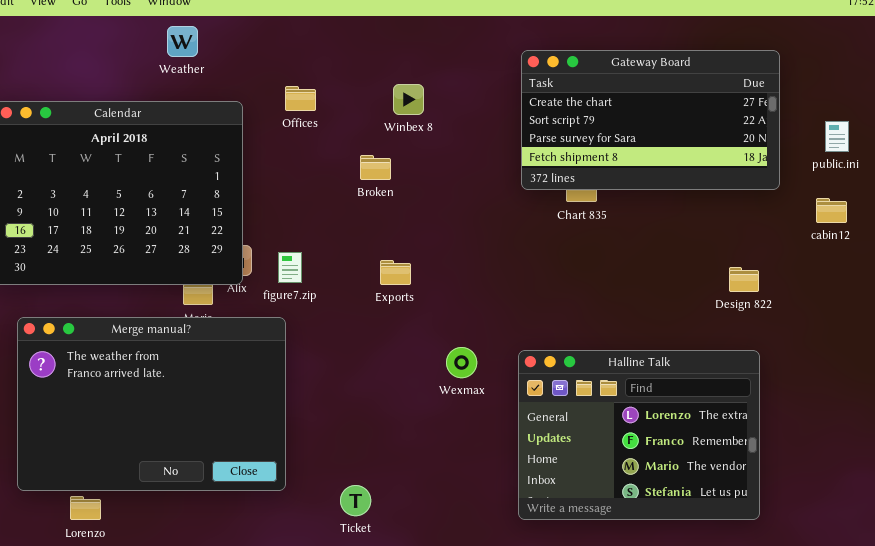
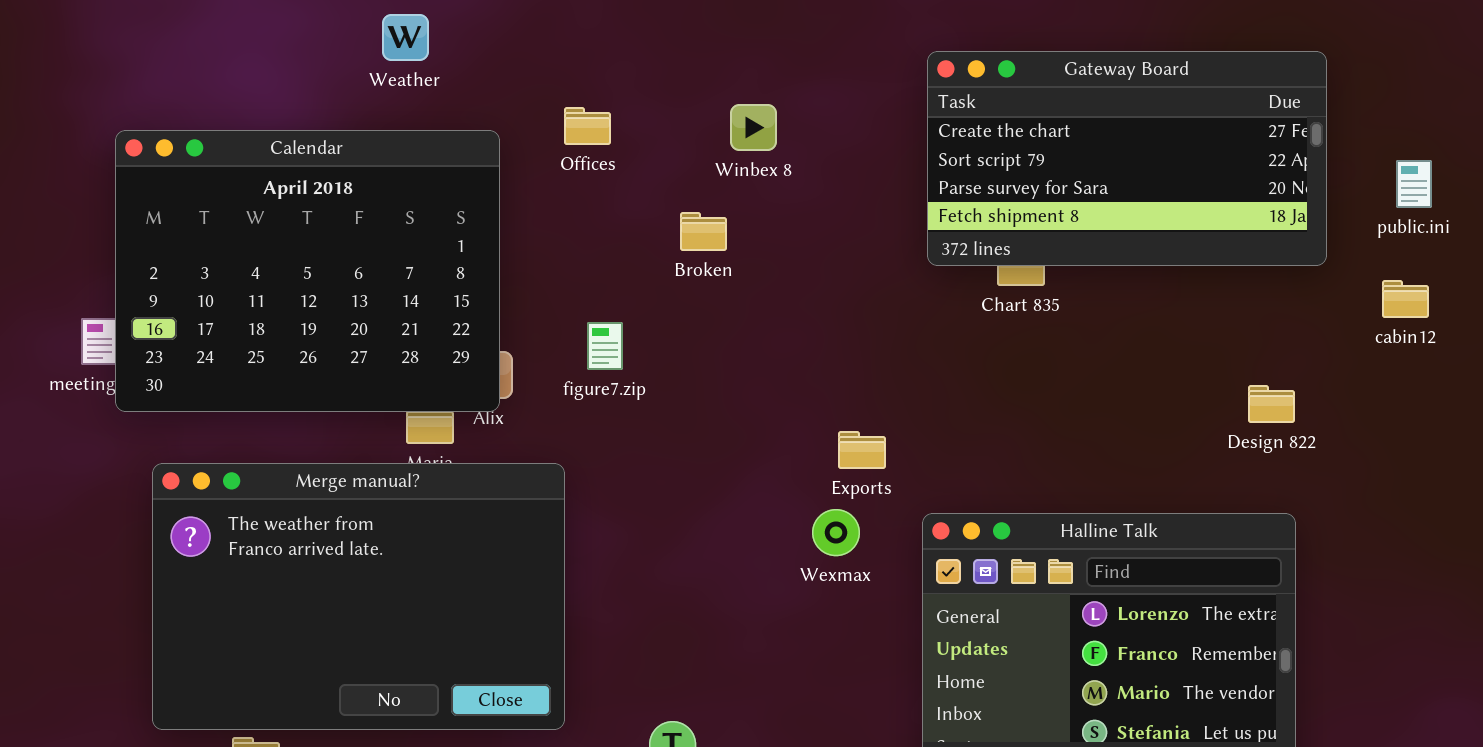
figure7.zip: [278,252,302,283] -> [587,322,623,370], moved
Exports: [380,260,411,285] -> [838,431,886,469], moved

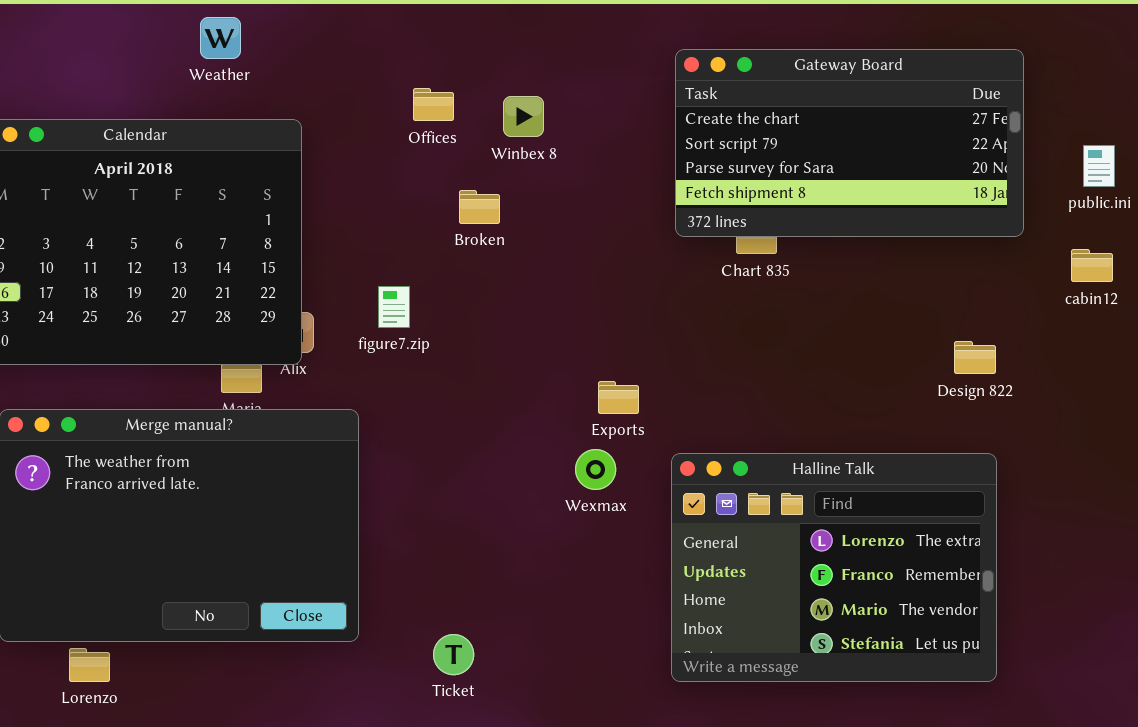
Offices: [564,107,611,145] -> [413,88,454,121], moved

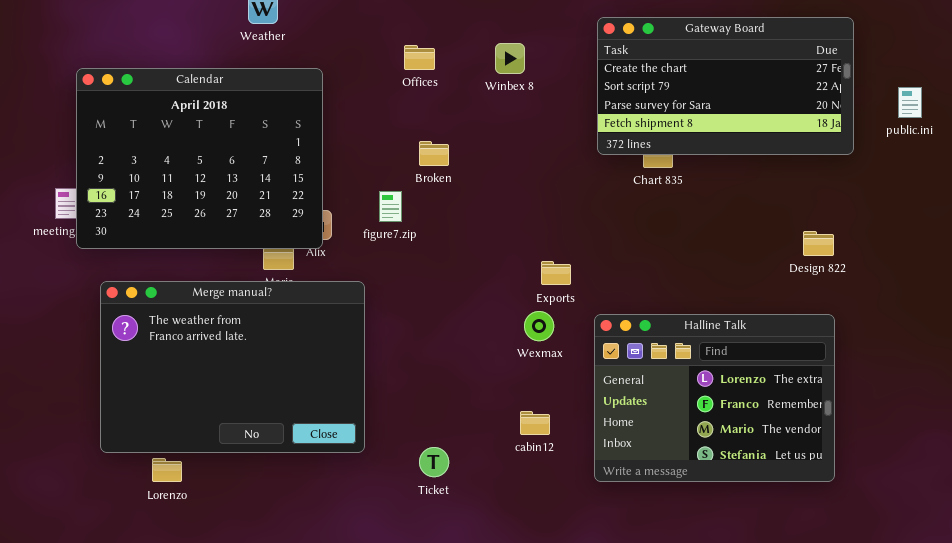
Winbex 8: [503,96,544,137] -> [495,43,525,74], moved
Broken: [459,190,500,224] -> [419,141,449,166], moved
cabin12: [1071,249,1113,282] -> [520,411,550,435], moved

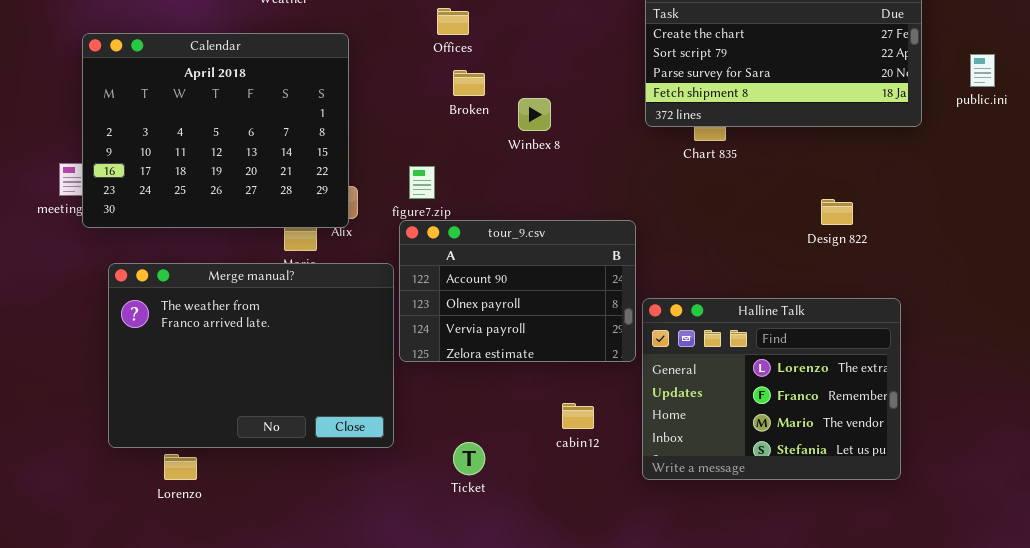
Winbex 8: [495,43,525,74] -> [518,98,551,131], moved
Broken: [419,141,449,166] -> [453,70,485,96], moved
Design 822: [803,231,834,256] -> [821,199,853,225], moved
tour_9.csv: none -> [399,220,636,362], opened

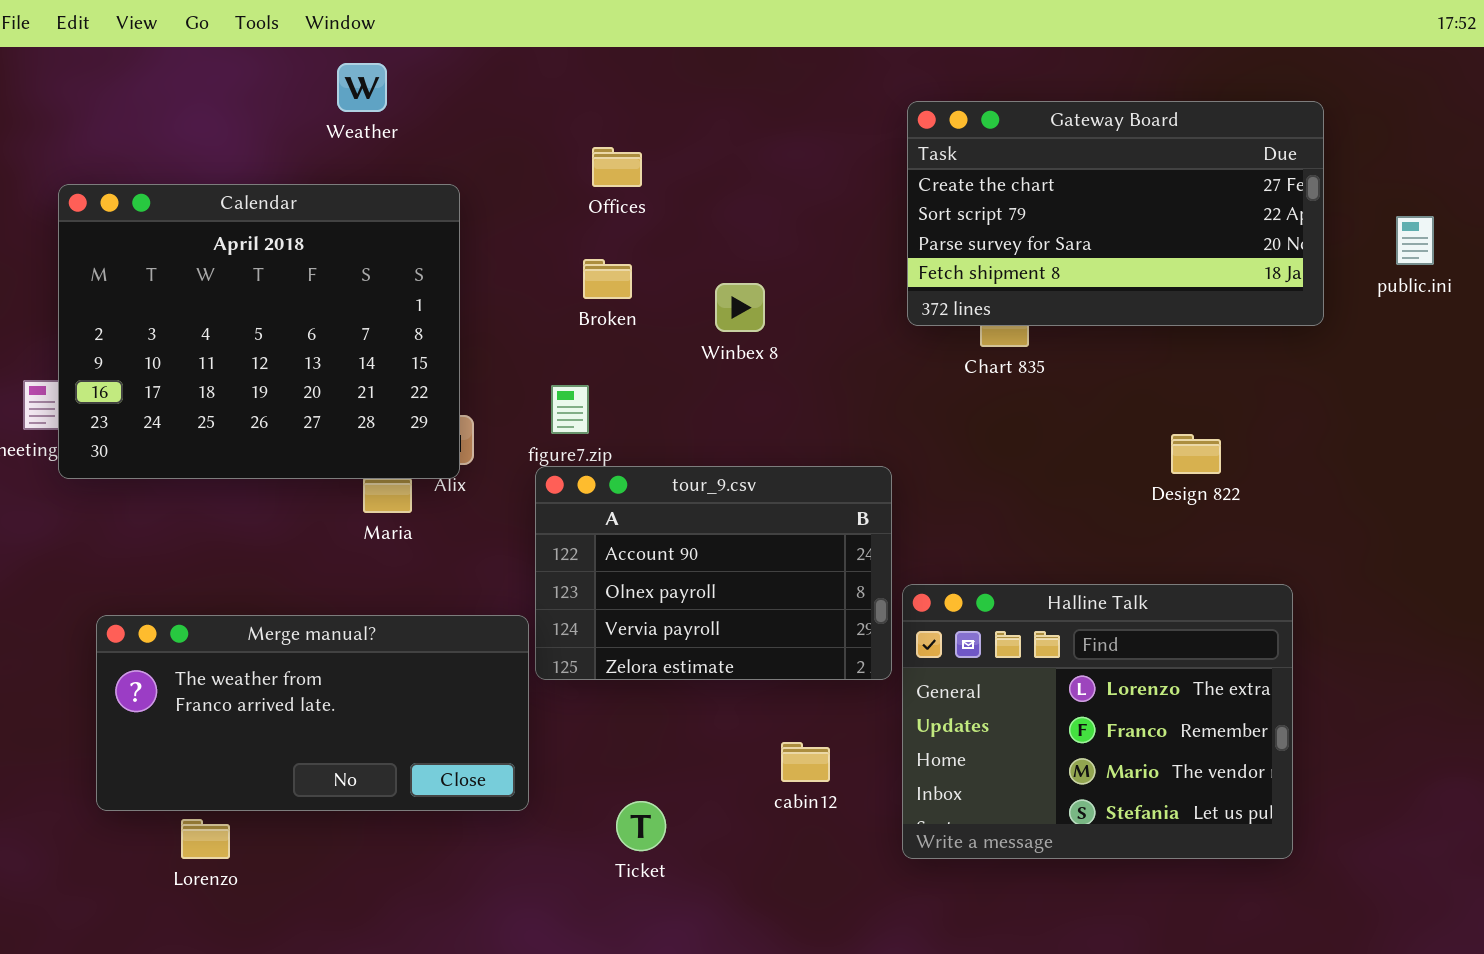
Broken: [453,70,485,96] -> [583,259,632,299], moved
Merge manual?: [108,263,394,448] -> [96,615,529,811], resized

